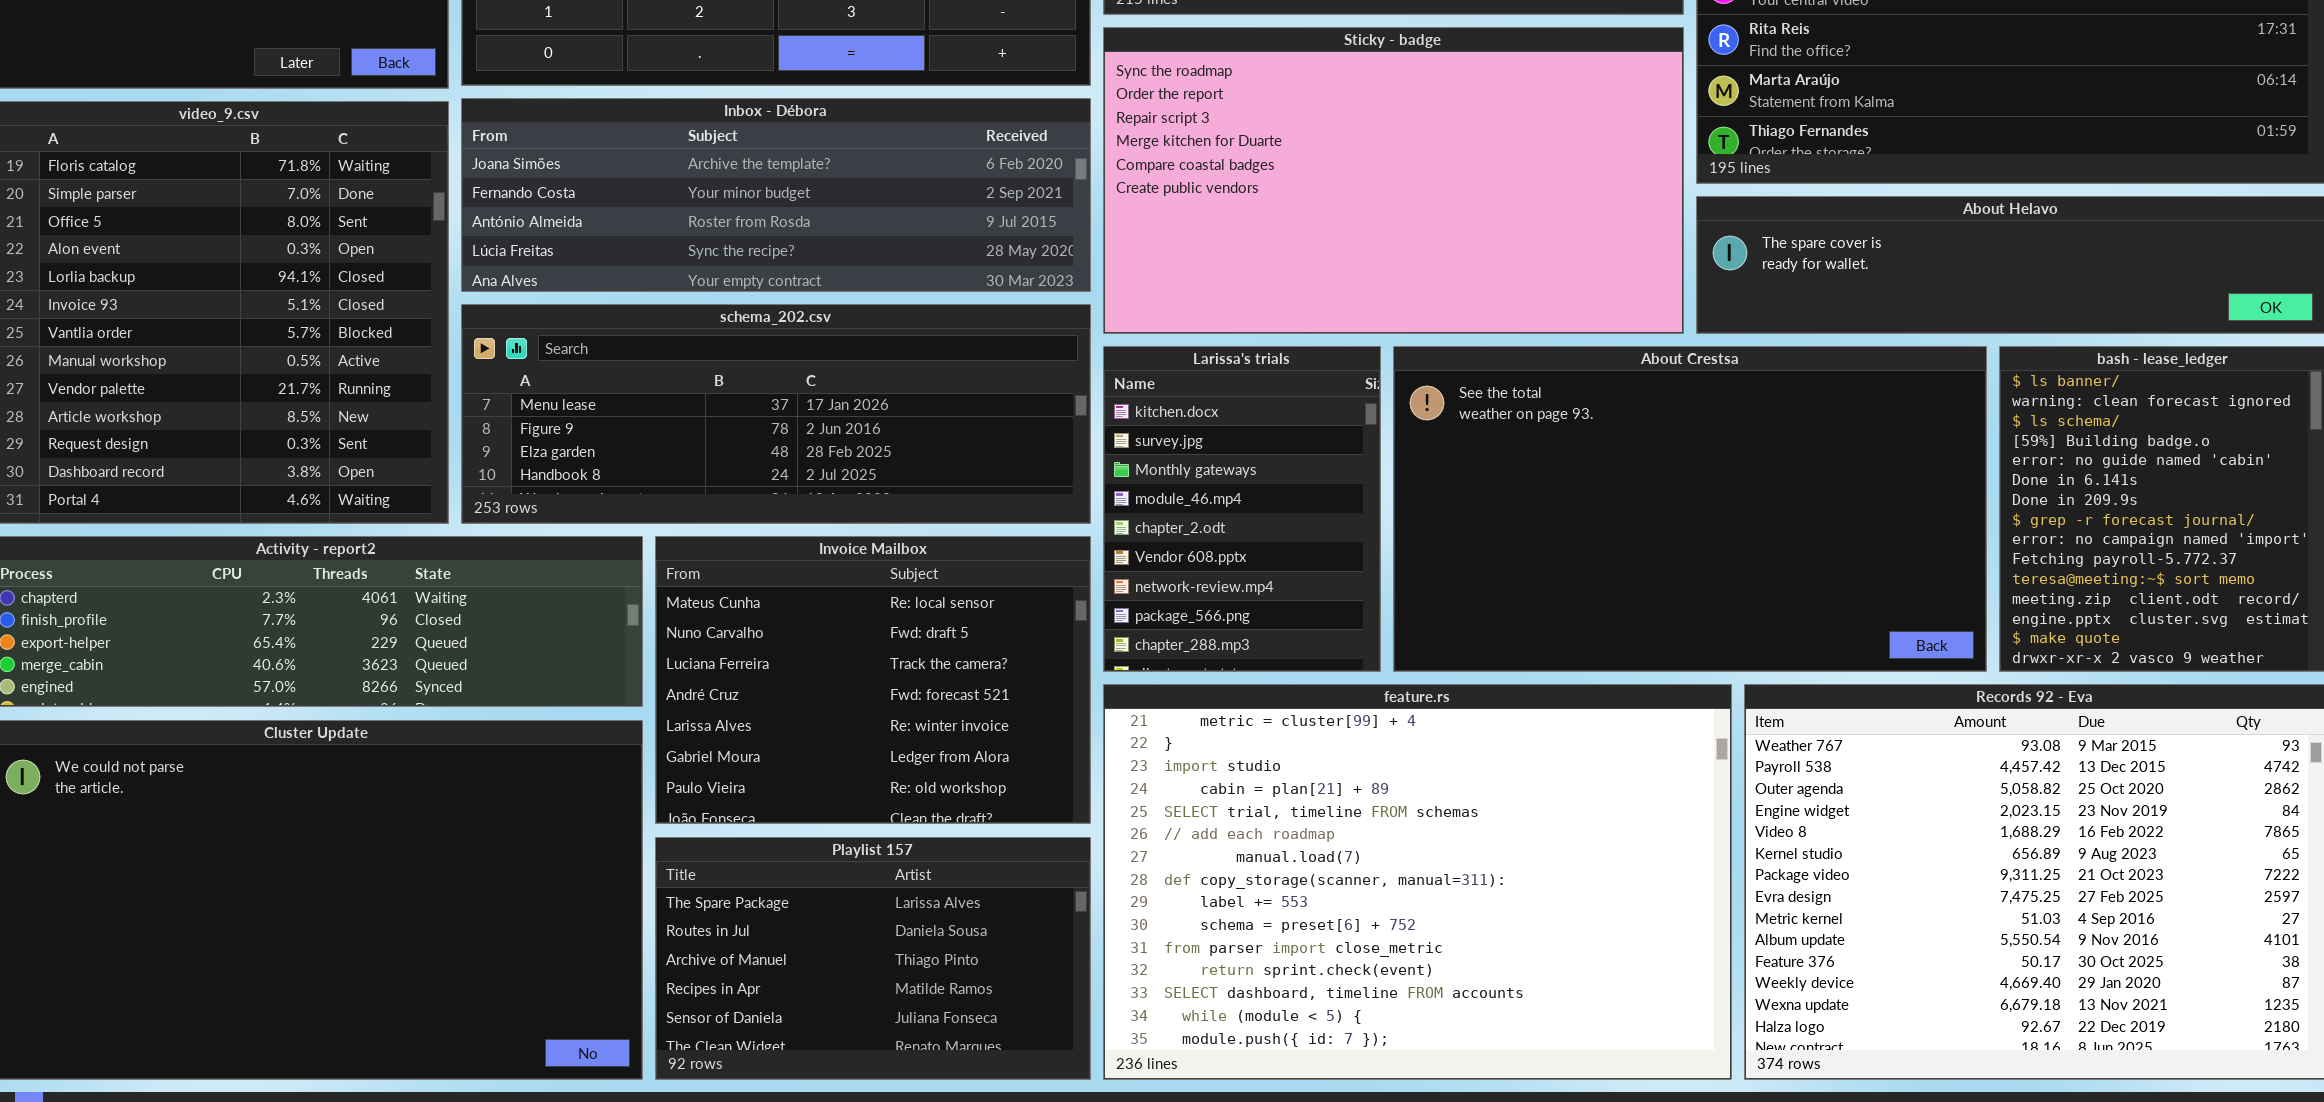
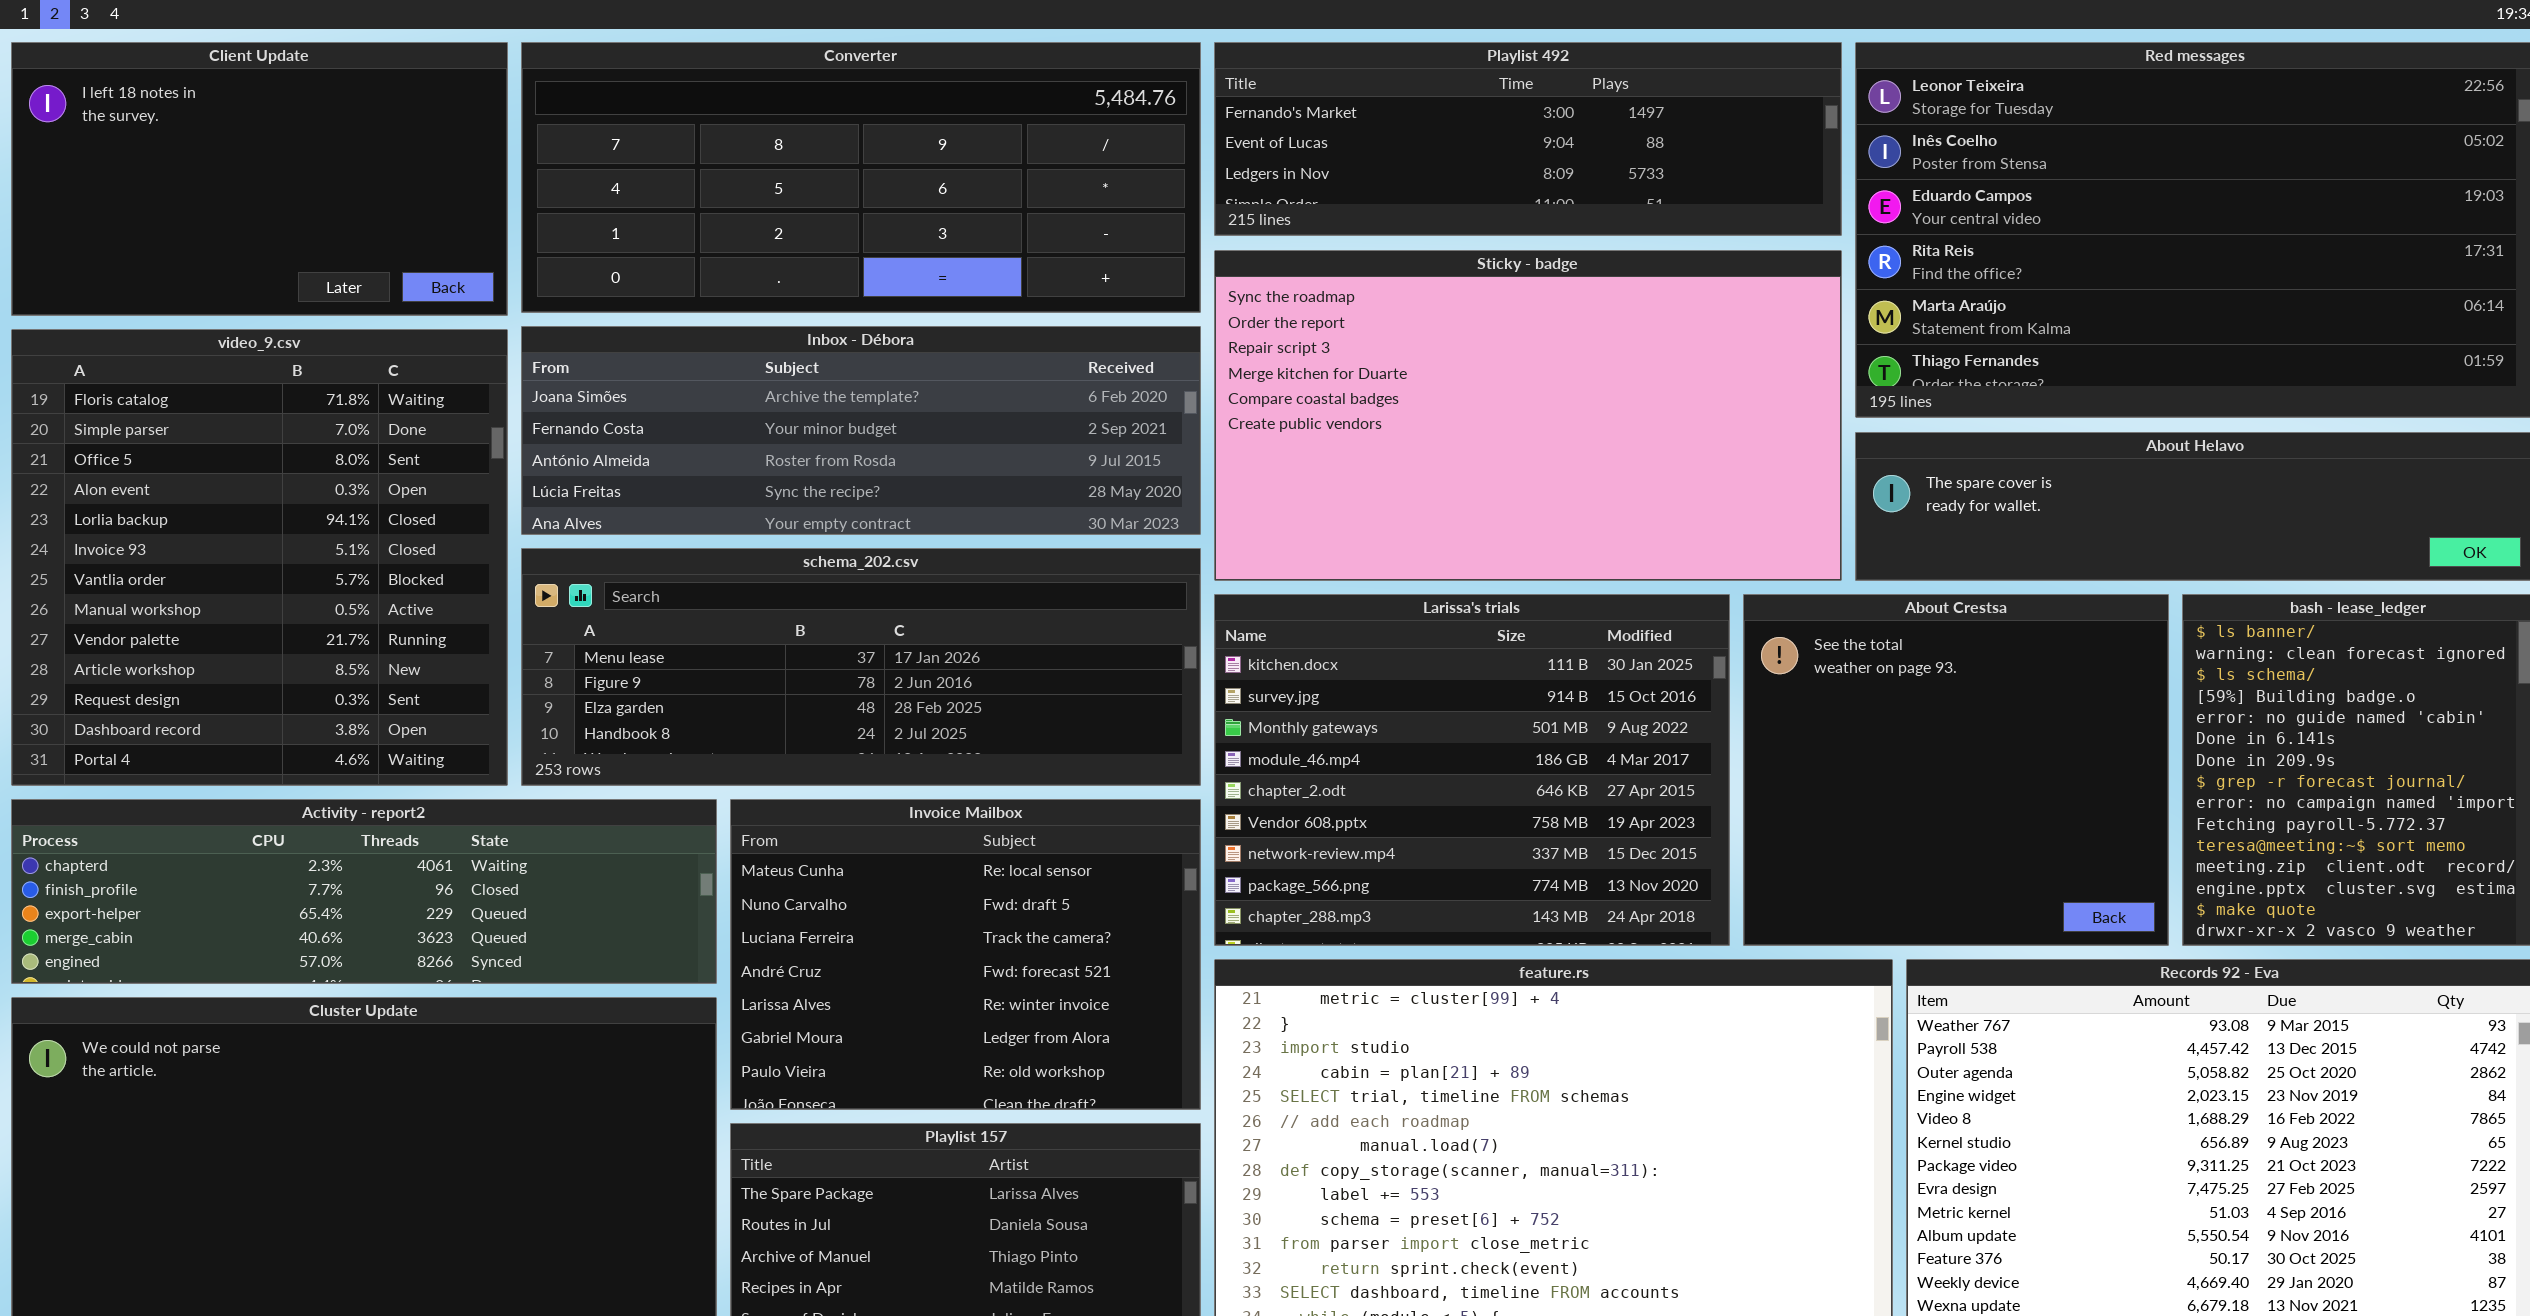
Larissa's trials: [1103,346,1381,672] -> [1214,594,1730,946], resized
About Crestsa: [1393,346,1987,672] -> [1743,594,2169,946], resized

